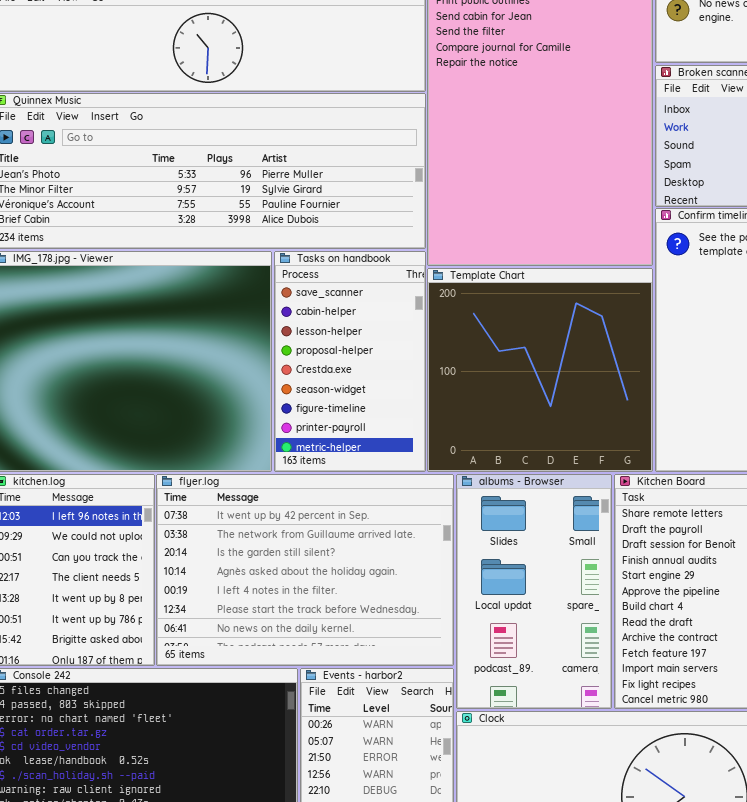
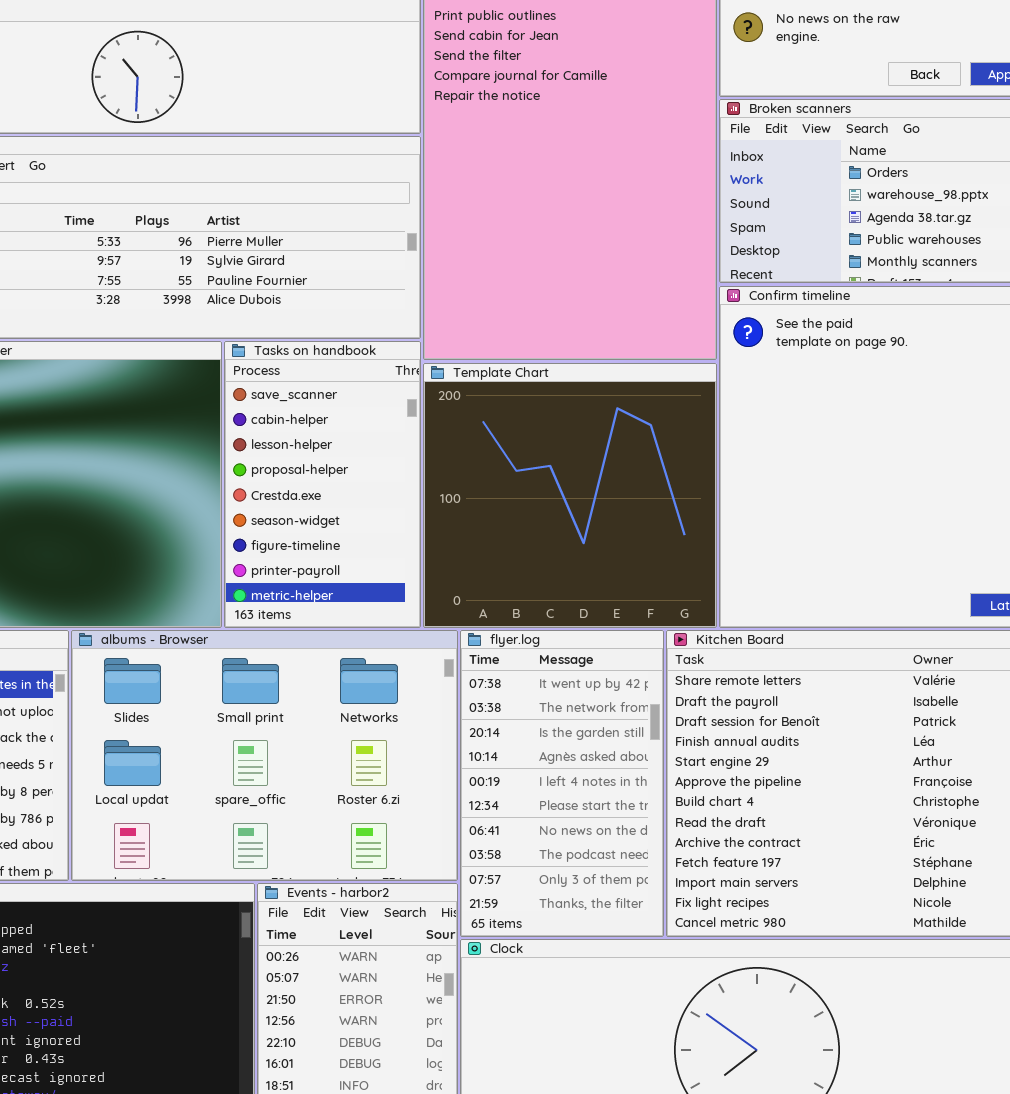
flyer.log: [156,474,454,666] -> [460,630,664,937], moved, resized
albums - Browser: [456,474,612,709] -> [71,630,458,881], moved, resized

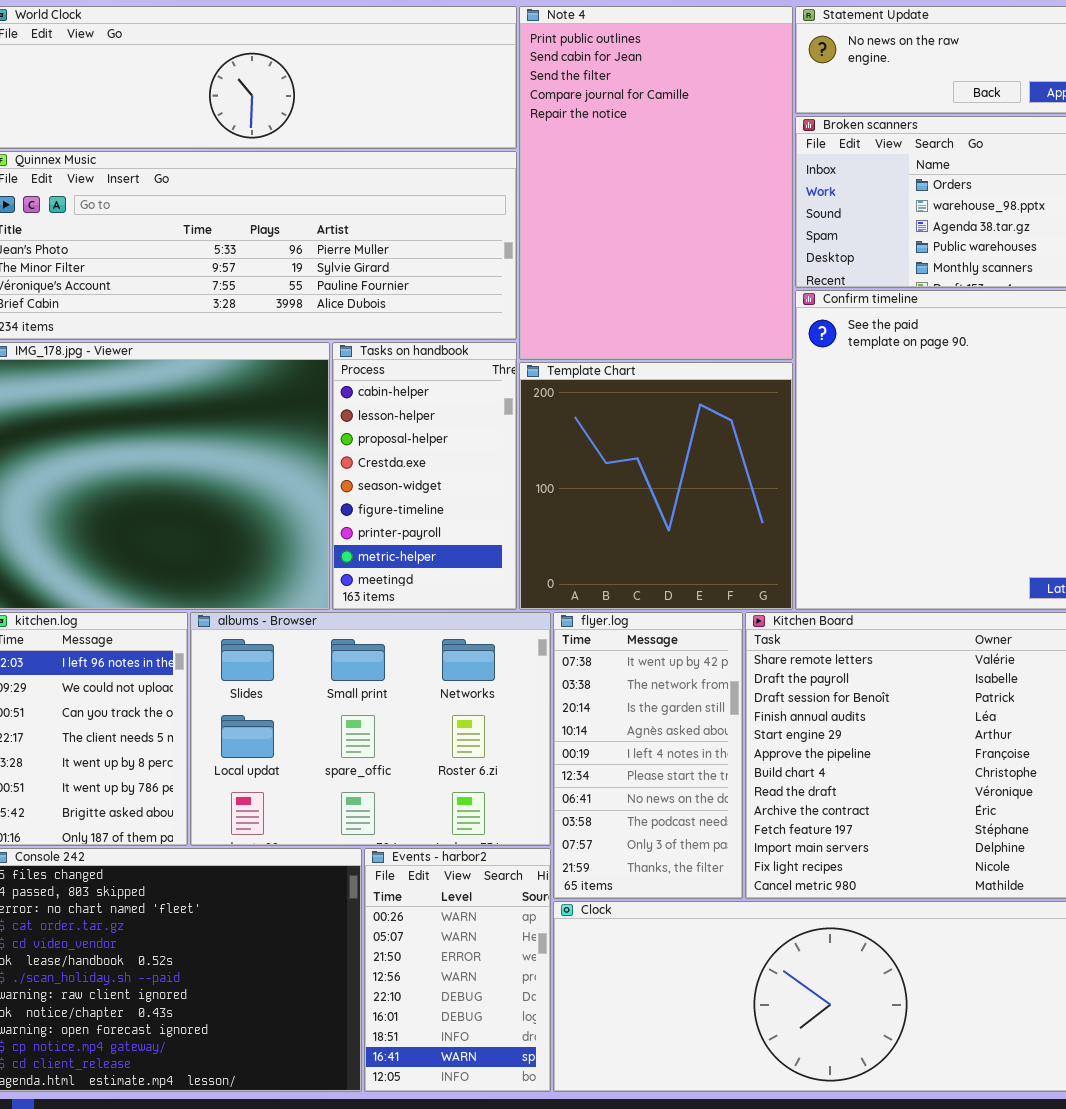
Tasks on handbook: [224,341,421,628] -> [332,342,517,610], scrolled down 1 row

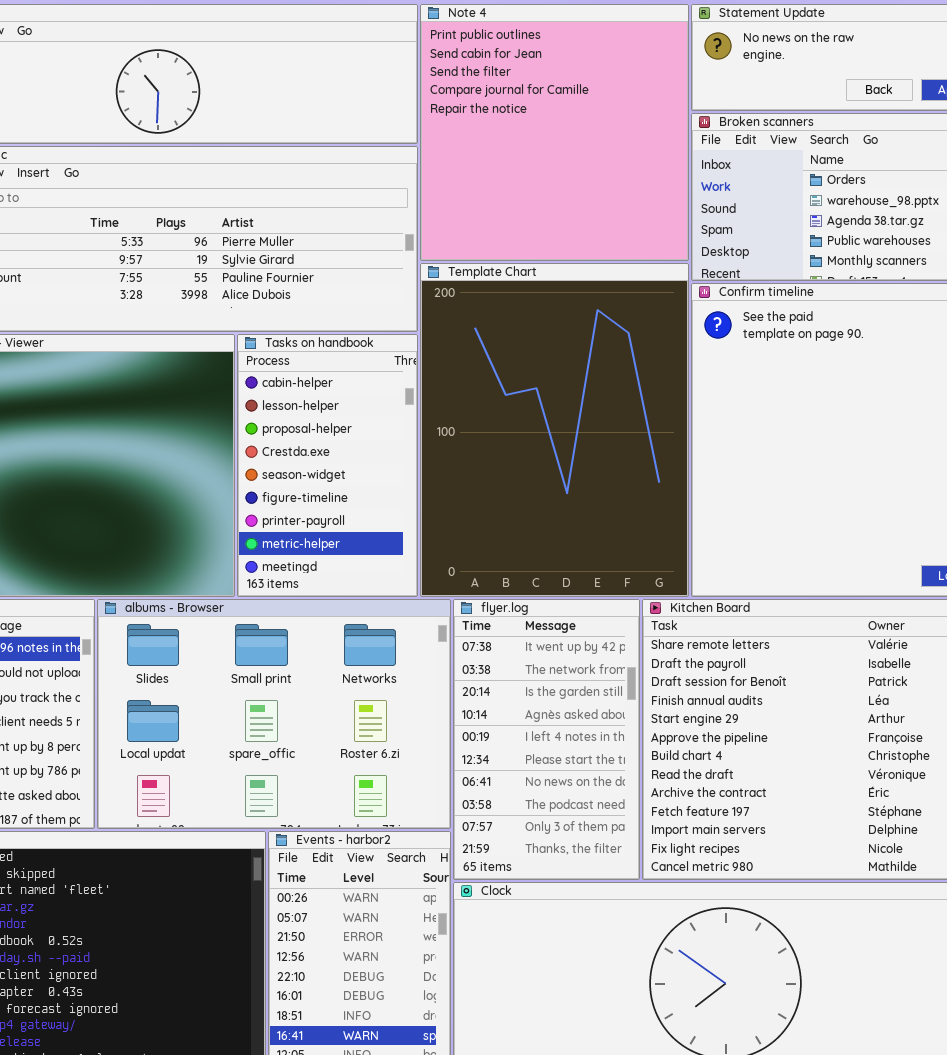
Note 4: [519,6,793,360] -> [420,4,689,261], resized
Template Chart: [519,362,793,610] -> [420,263,689,597], resized

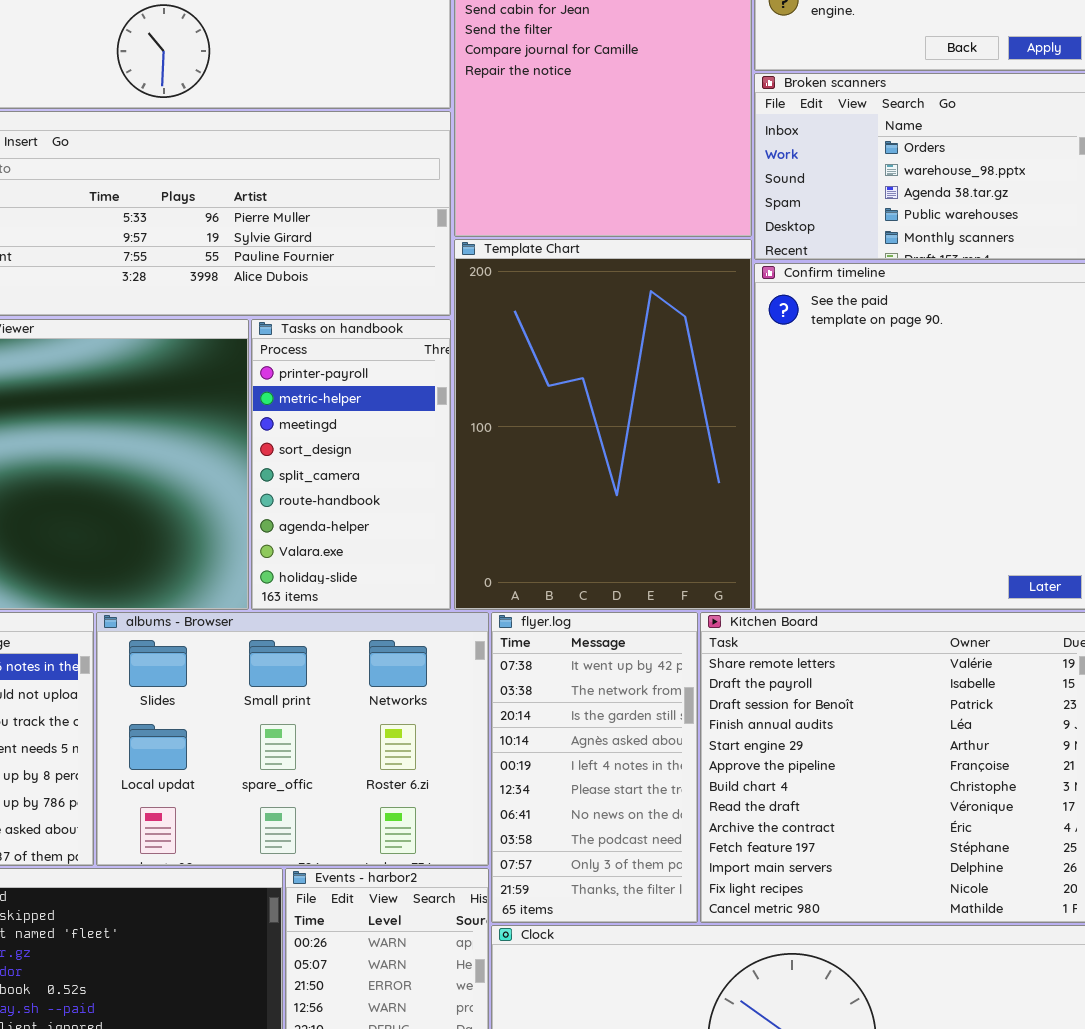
Tasks on handbook: [237,334,418,597] -> [251,319,451,610], scrolled down 6 rows

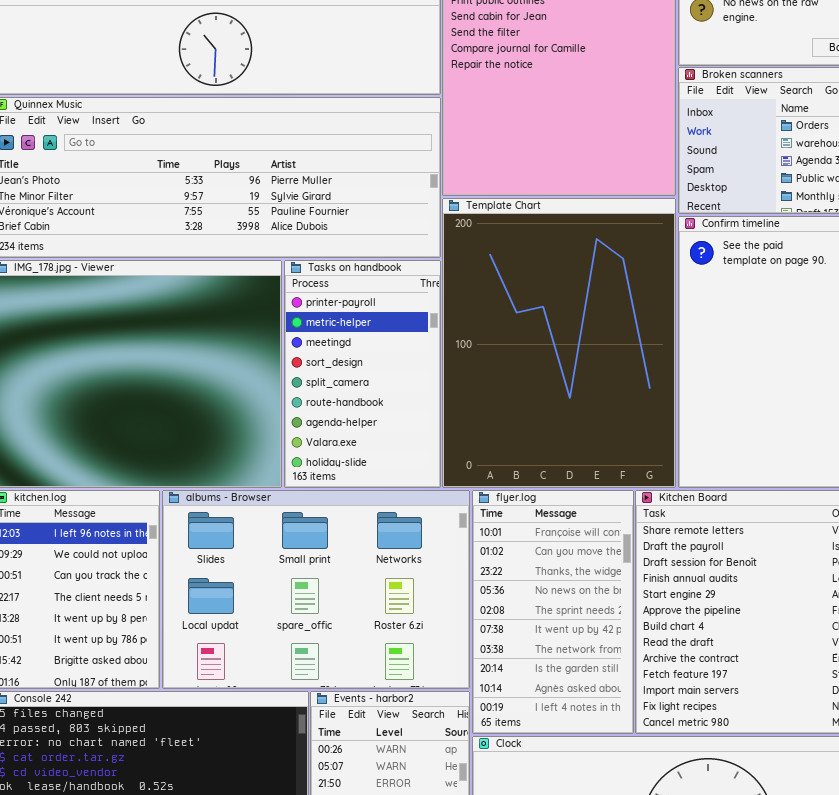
flyer.log: [491,612,698,923] -> [472,490,634,734], scrolled up 5 rows

